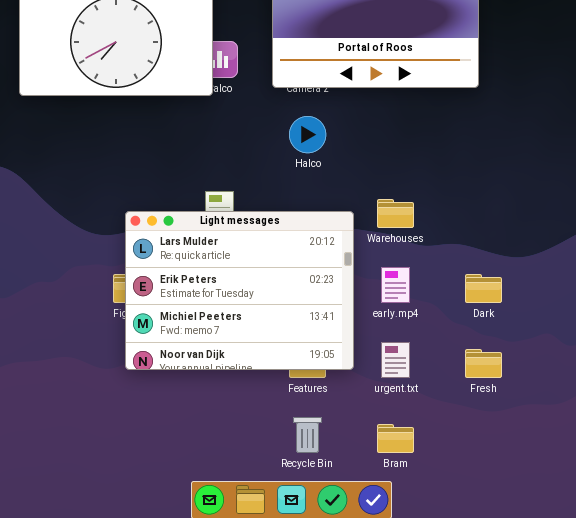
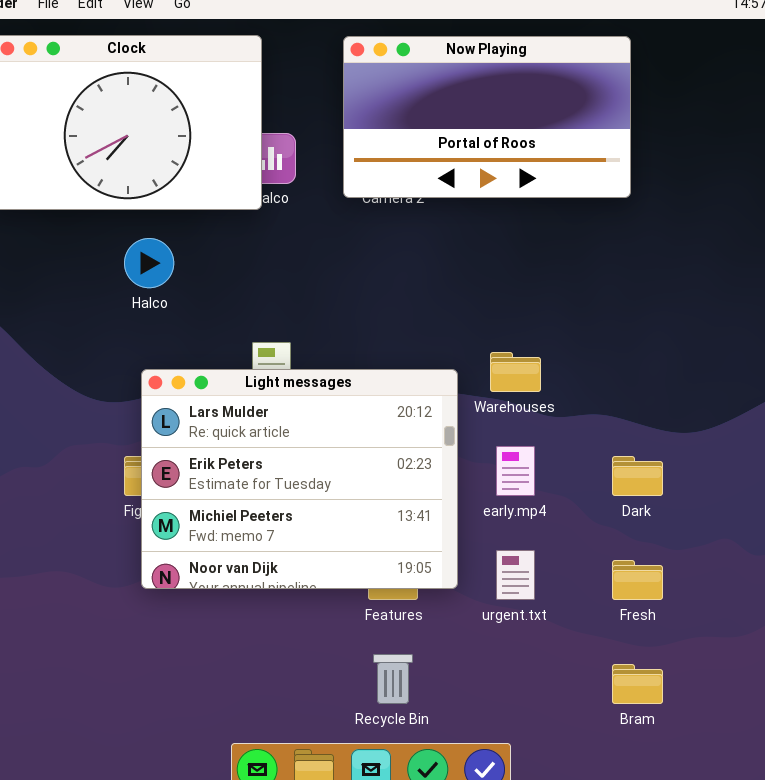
Halco: [289,116,326,153] -> [124,238,174,288], moved
Bram: [377,424,414,453] -> [612,664,663,704], moved

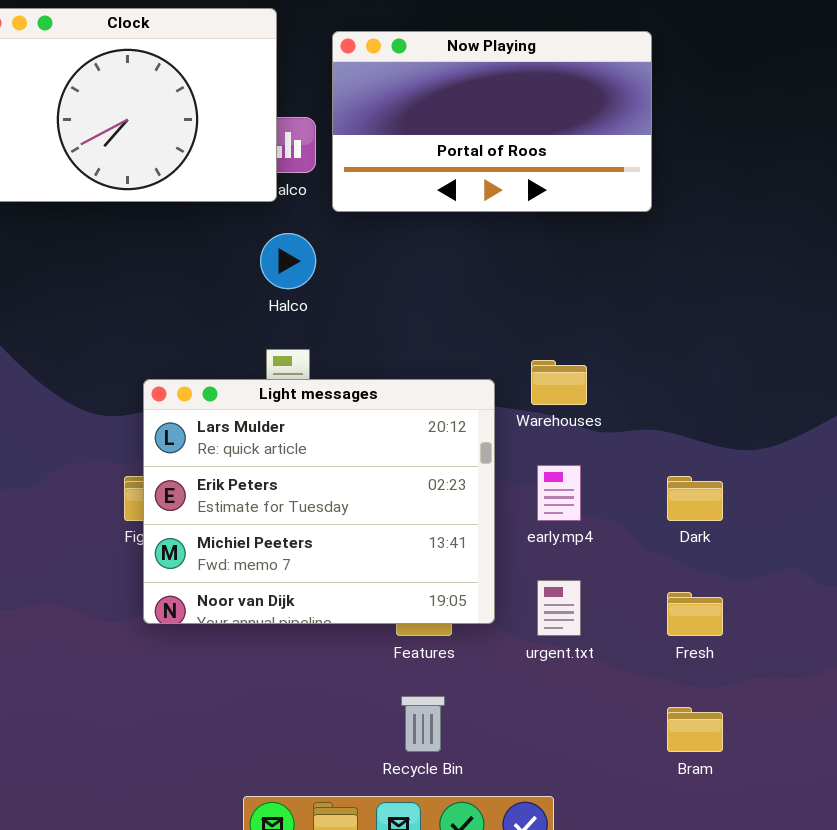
Now Playing: [343,36,631,198] -> [332,31,652,212], moved
Halco: [124,238,174,288] -> [260,233,316,289], moved

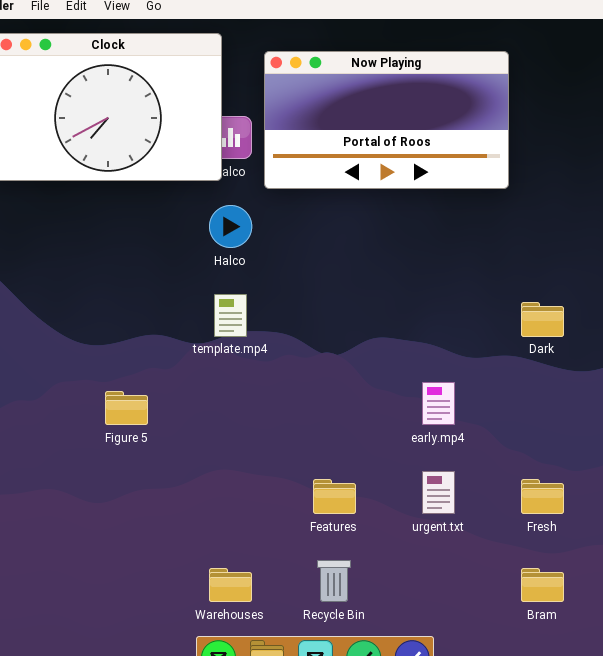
Warehouses: [531,360,587,405] -> [209,568,252,602], moved
Light messages: [143,379,495,624] -> none, closed
Dark: [667,476,723,521] -> [521,302,564,337], moved

